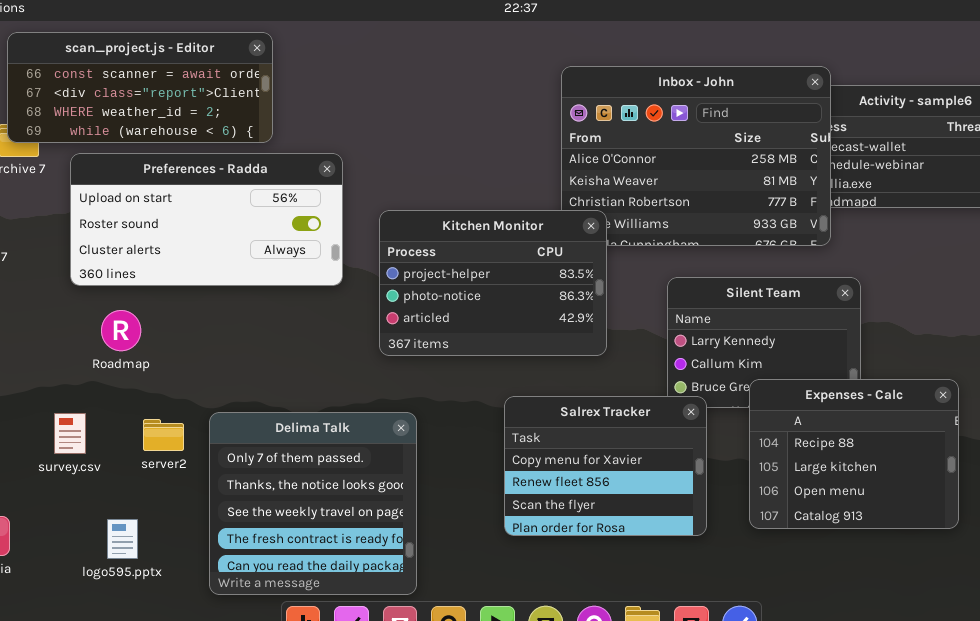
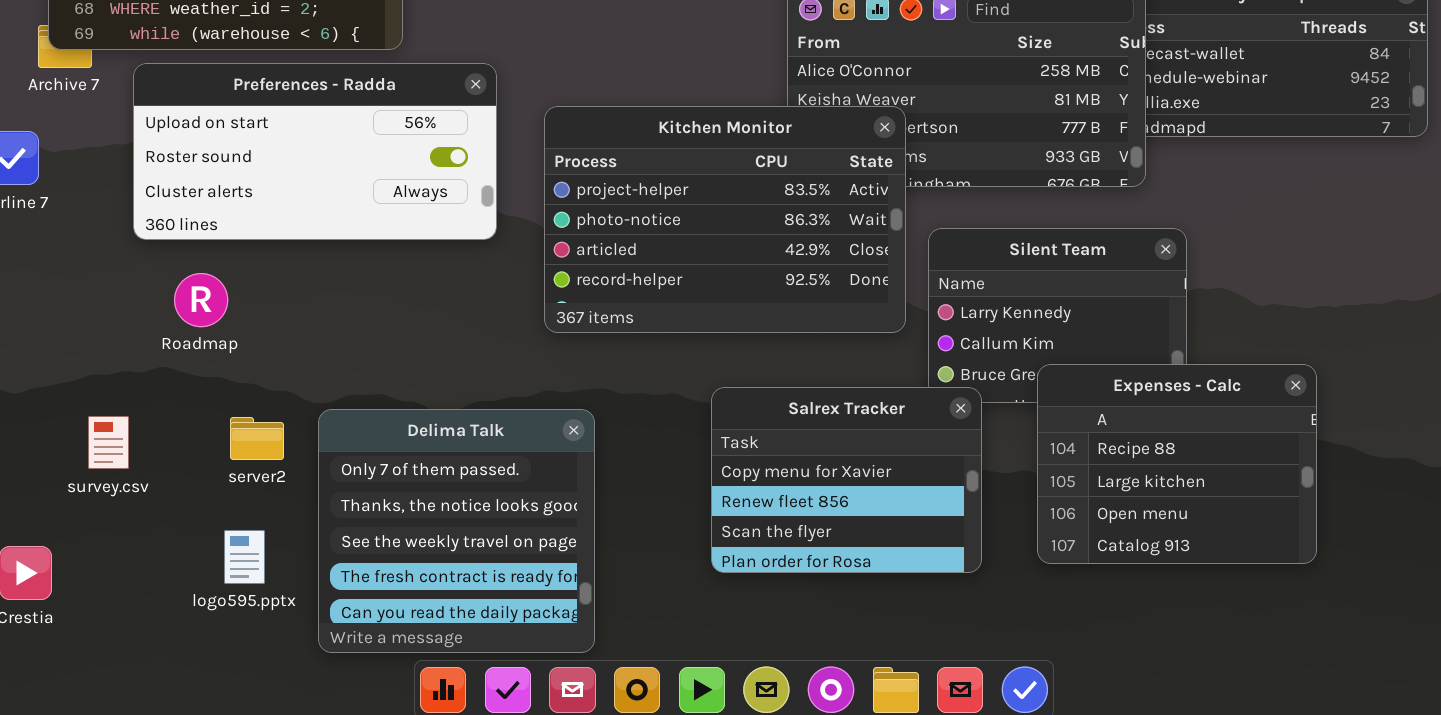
Kitchen Monitor: [379,210,607,356] -> [544,106,906,333], resized
survey.csv: [54,413,86,454] -> [88,416,129,469], moved
logo595.pptx: [107,519,138,559] -> [224,530,265,584], moved

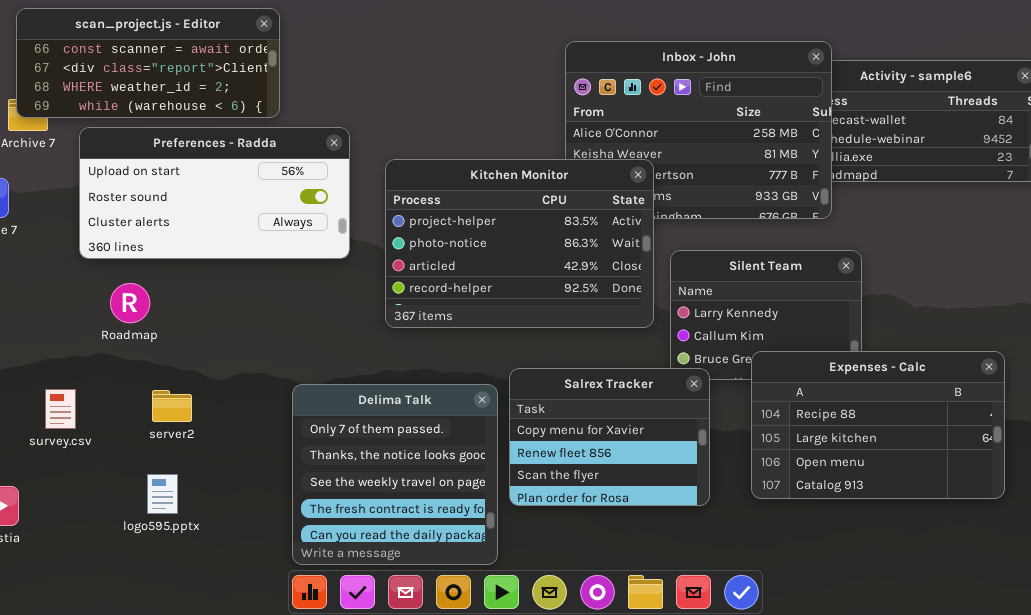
Expenses - Calc: [1037,364,1317,564] -> [751,351,1005,499], resized
Delima Talk: [318,409,595,653] -> [292,384,498,565], moved

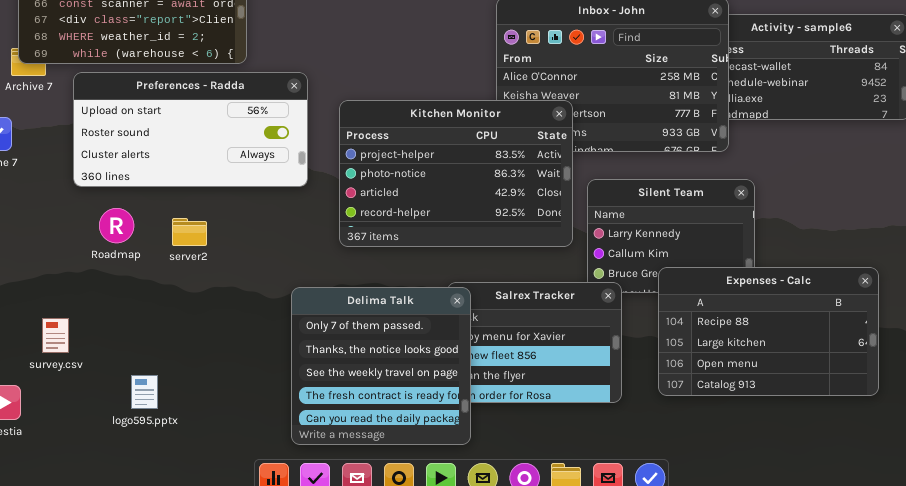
Delima Talk: [292,384,498,565] -> [291,287,471,445], moved
survey.csv: [45,389,76,429] -> [42,318,69,353], moved
server2: [152,390,192,422] -> [172,218,207,246], moved

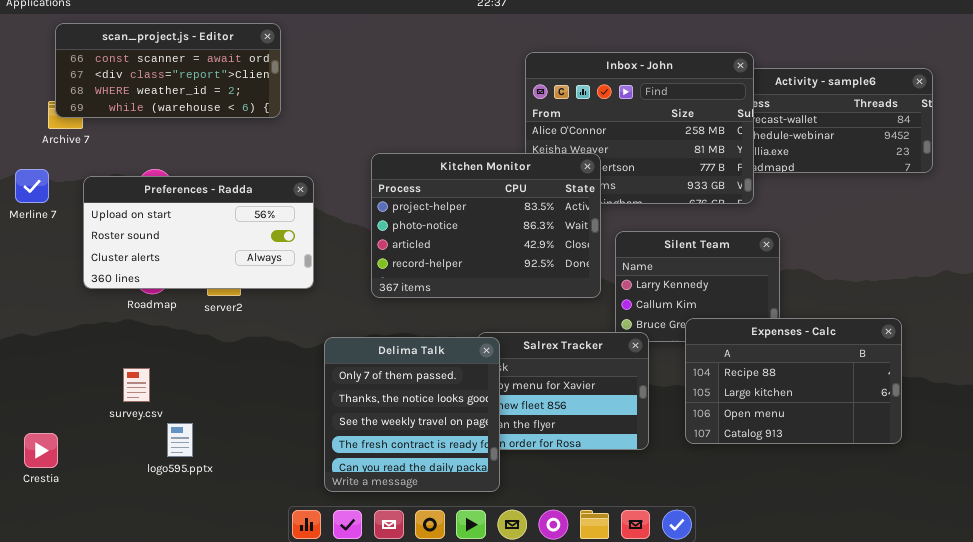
Preferences - Radda: [73,72,308,187] -> [83,176,314,289], moved
survey.csv: [42,318,69,353] -> [123,368,150,402], moved

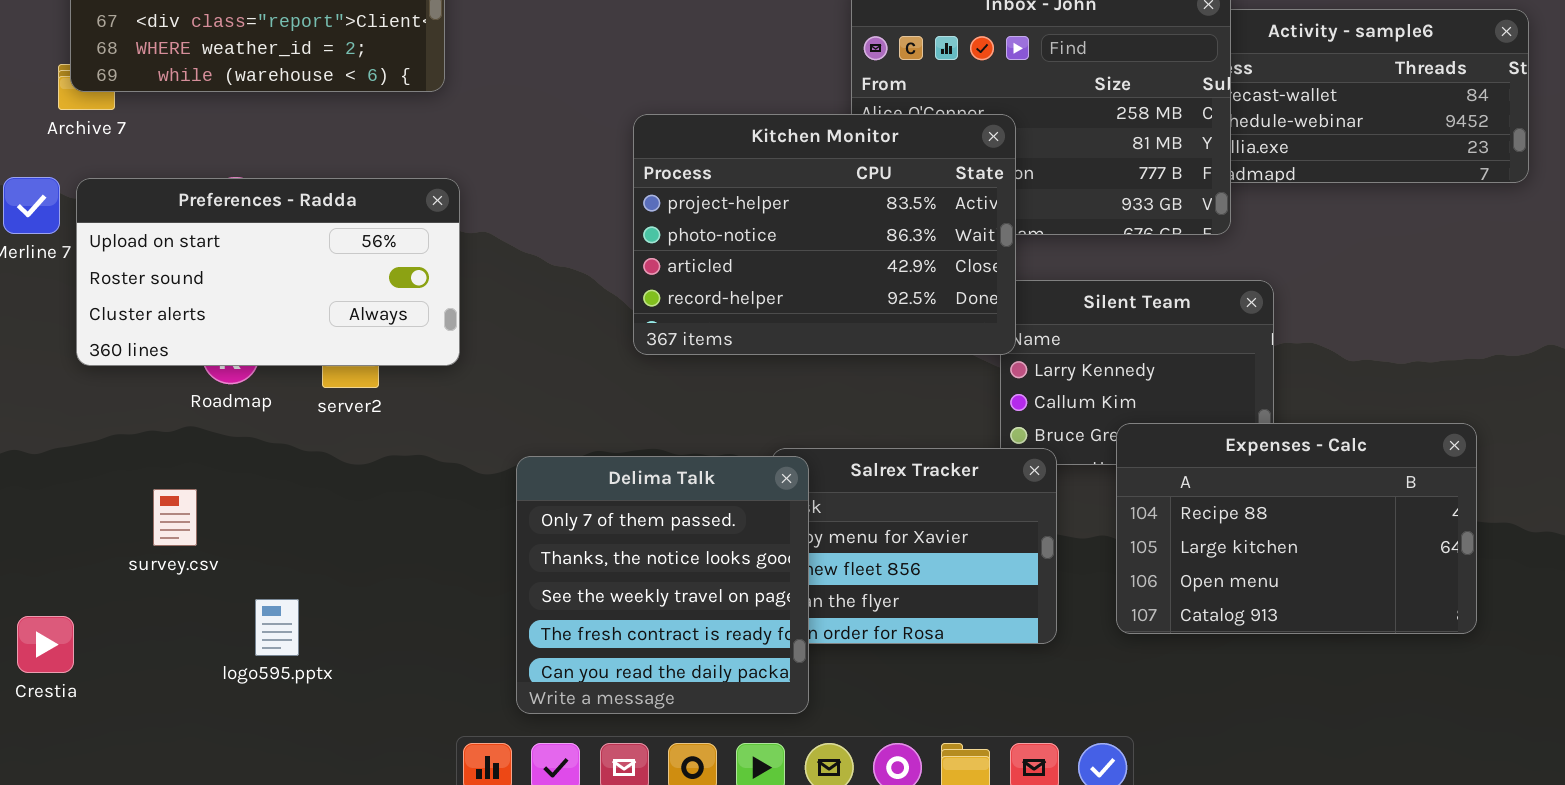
Kitchen Monitor: [371,153,601,298] -> [633,114,1016,355], moved
Preferences - Radda: [83,176,314,289] -> [76,178,460,366], moved
survey.csv: [123,368,150,402] -> [153,489,197,546], moved

